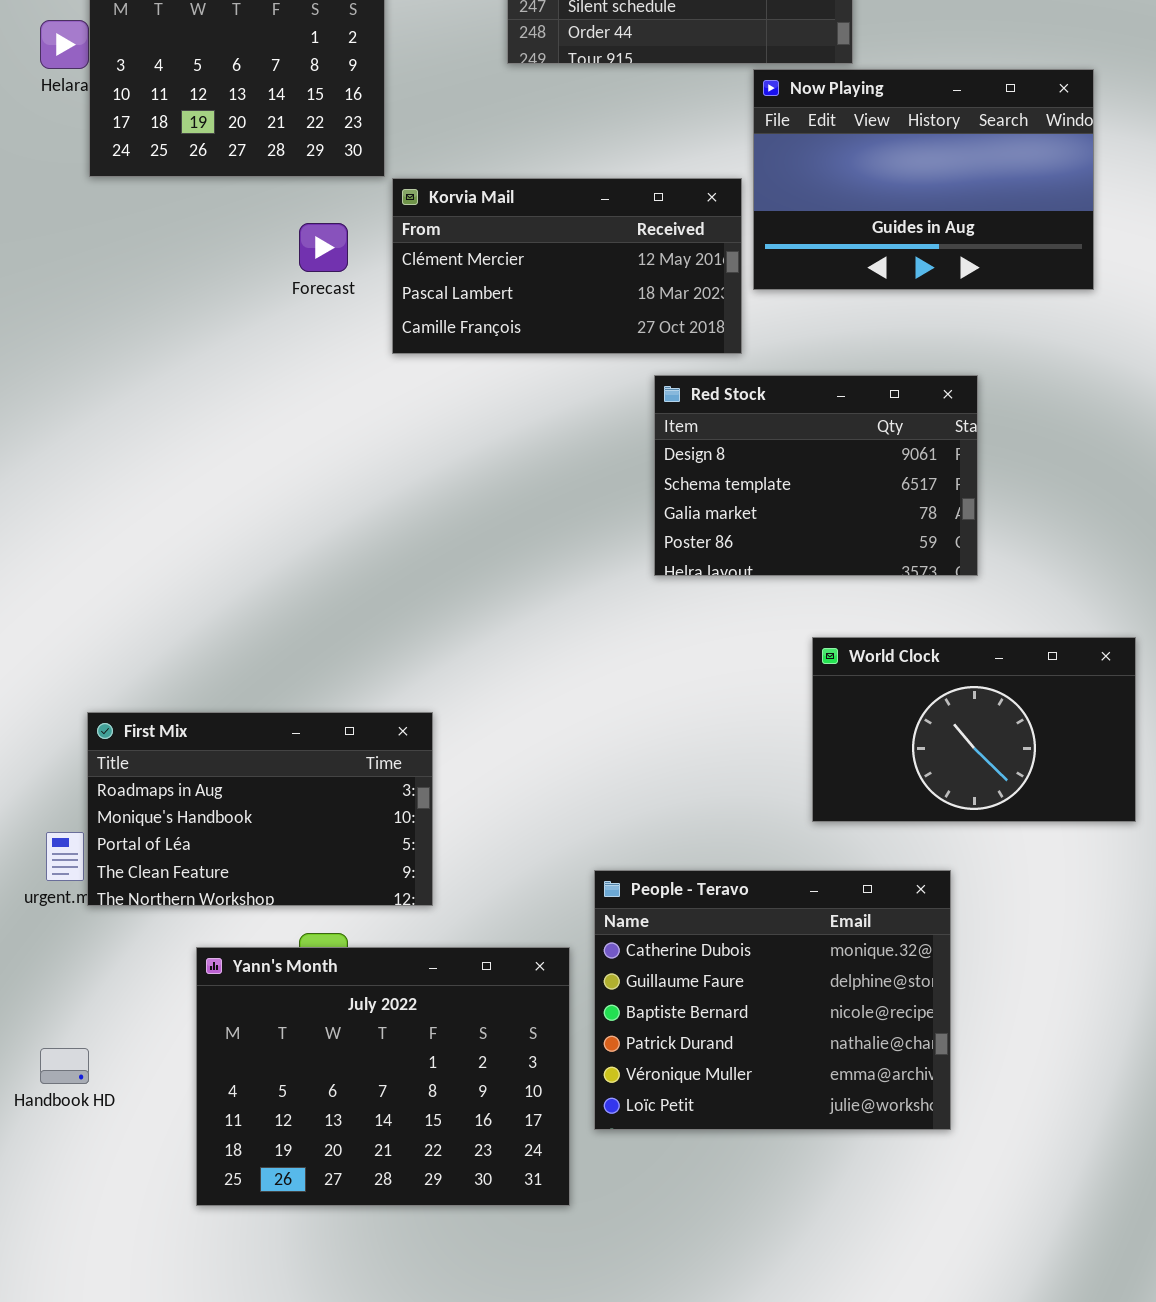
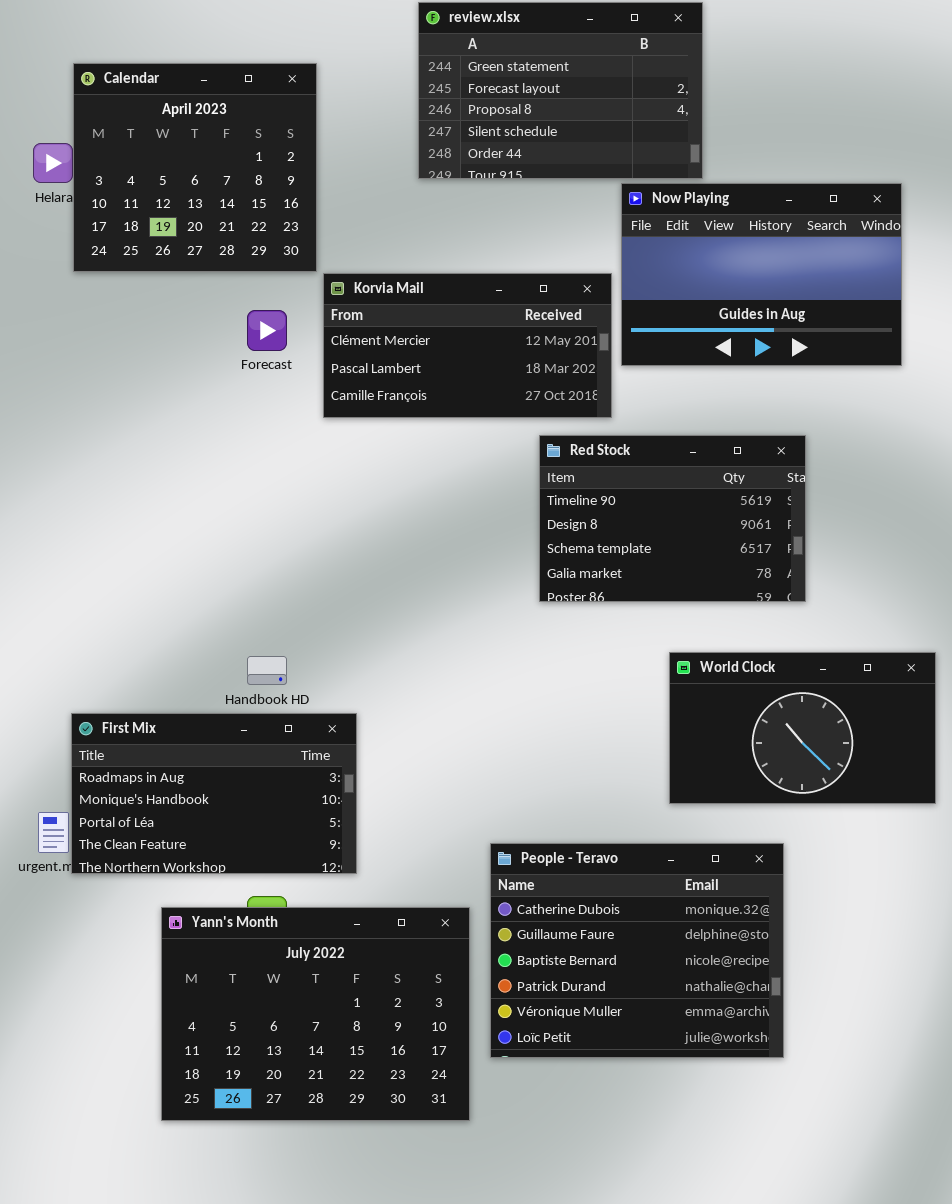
Red Stock: [654,375,978,576] -> [539,435,806,602], scrolled up 1 row
Handbook HD: [40,1048,89,1084] -> [247,656,287,685], moved

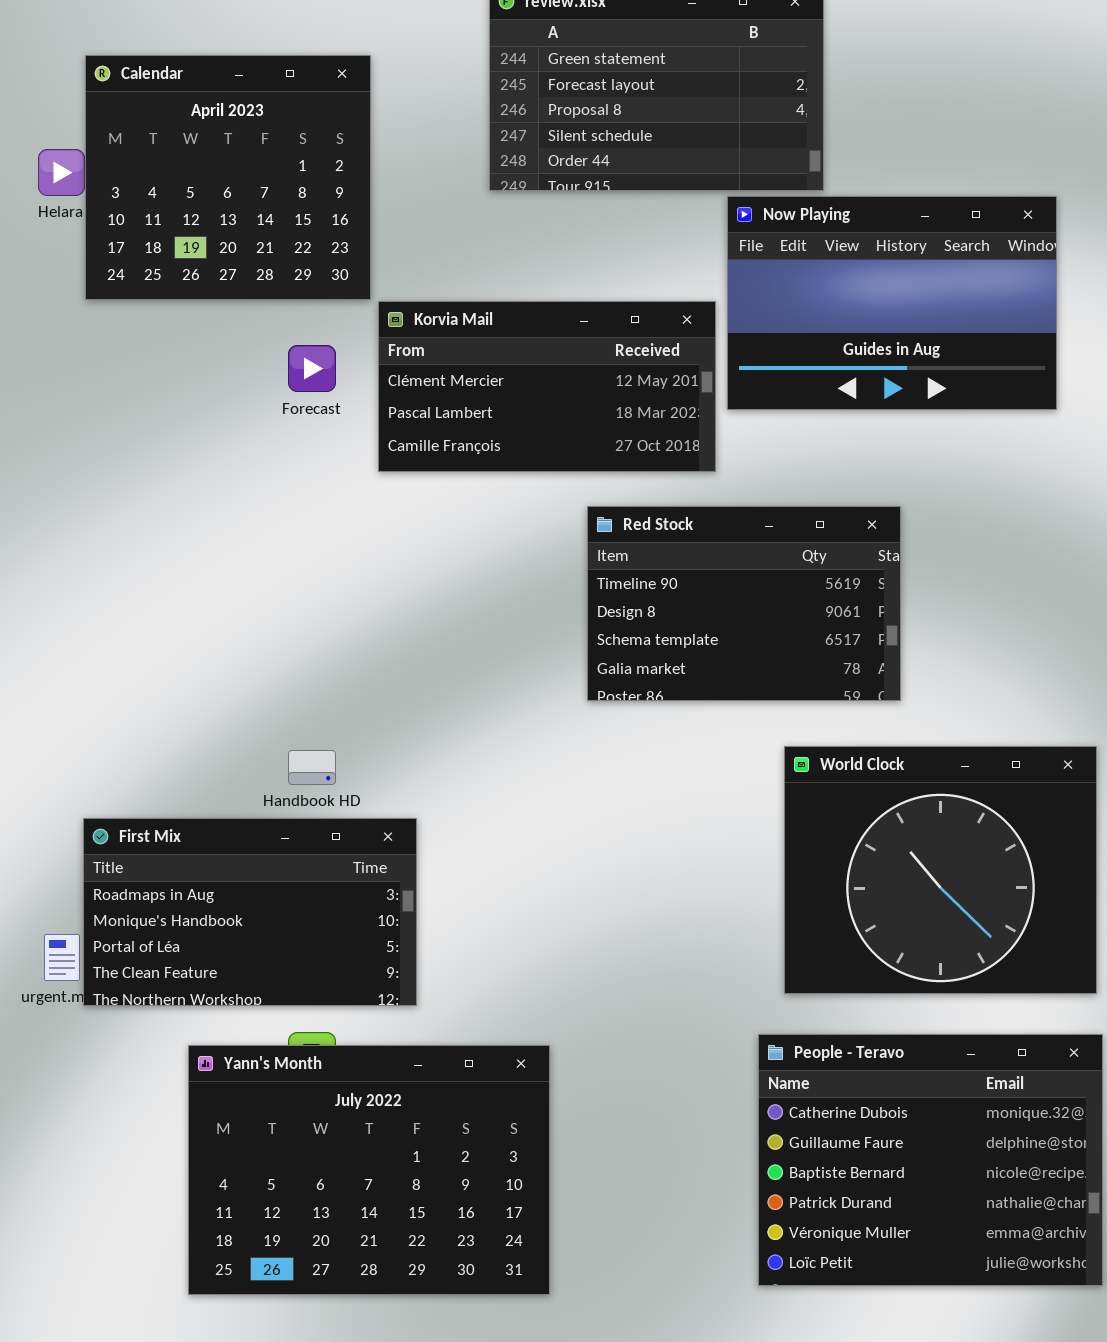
Red Stock: [539,435,806,602] -> [587,506,901,701], moved
World Clock: [669,652,936,804] -> [784,746,1097,994], resized
People - Teravo: [490,843,784,1058] -> [758,1034,1103,1286], moved

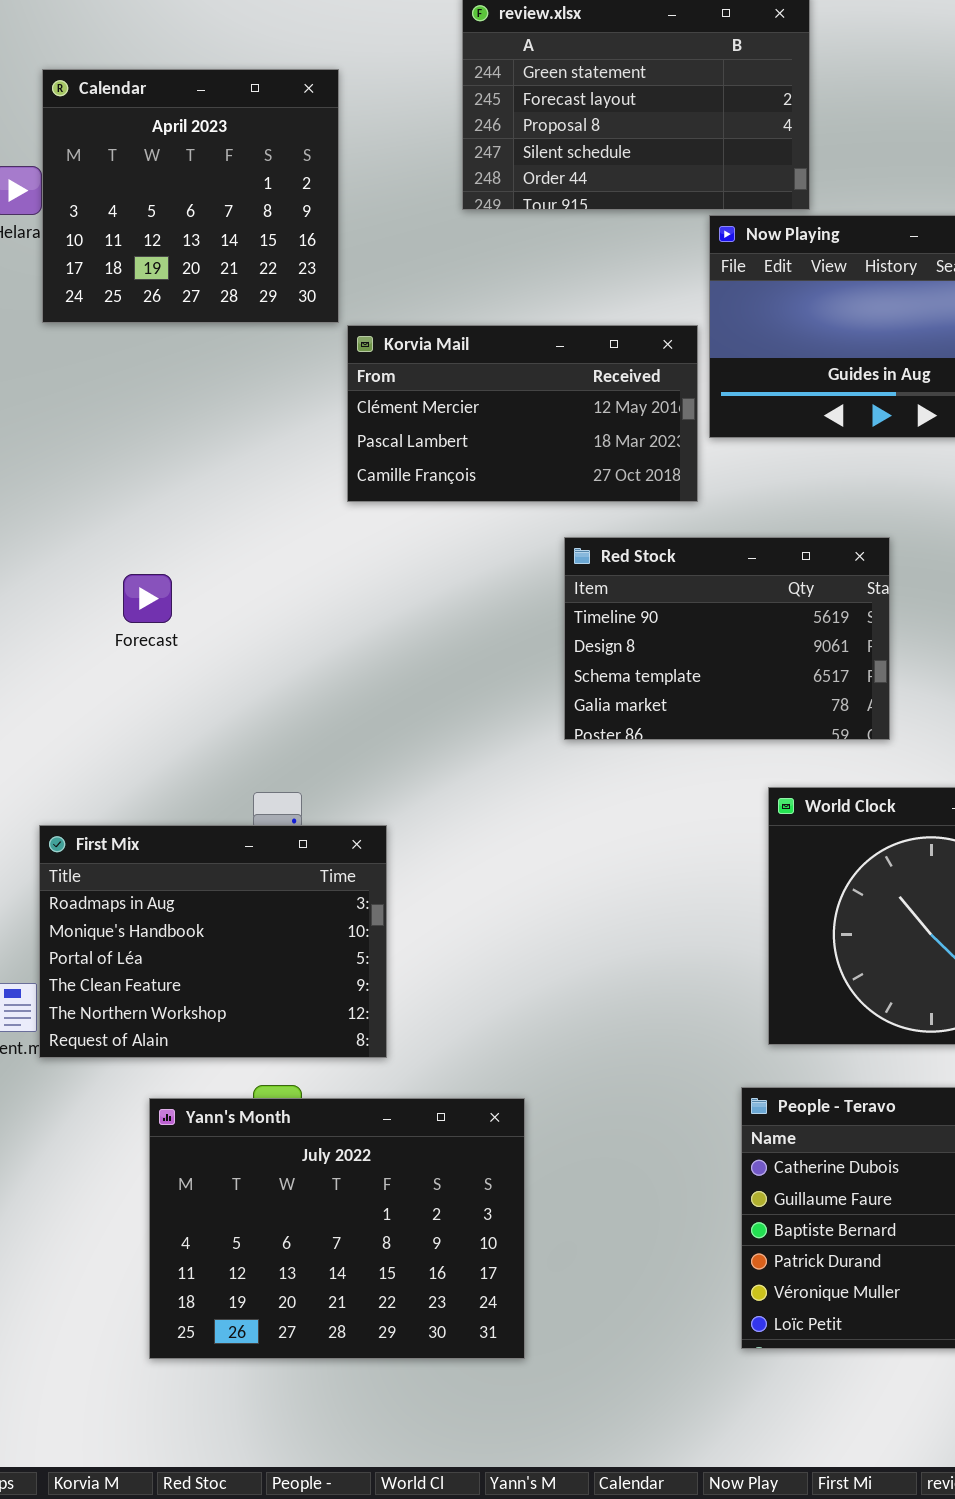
Forecast: [288,345,336,392] -> [123,574,172,623], moved
First Mix: [83,818,417,1006] -> [39,825,387,1058], resized

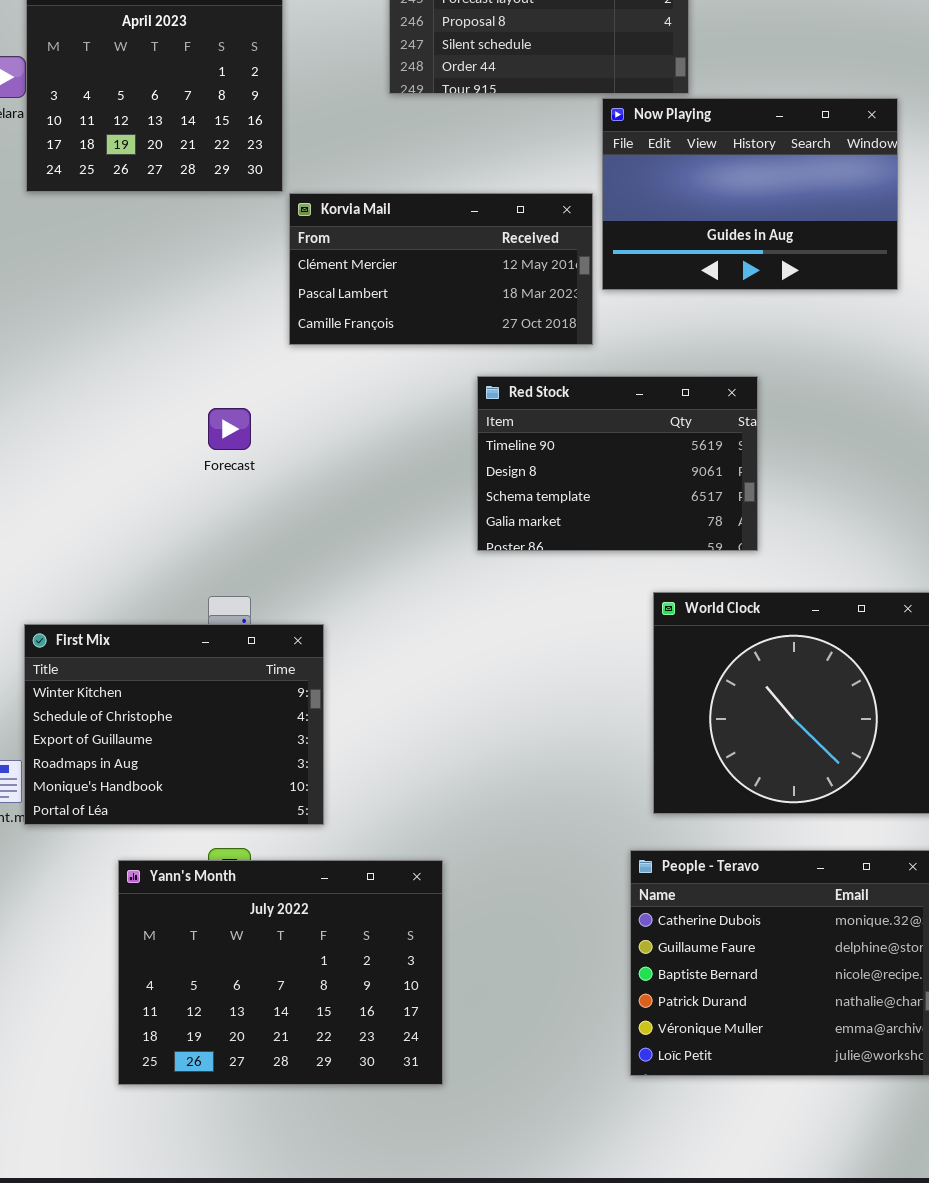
Forecast: [123,574,172,623] -> [208,408,251,450], moved
First Mix: [39,825,387,1058] -> [24,624,324,825], scrolled up 3 rows

